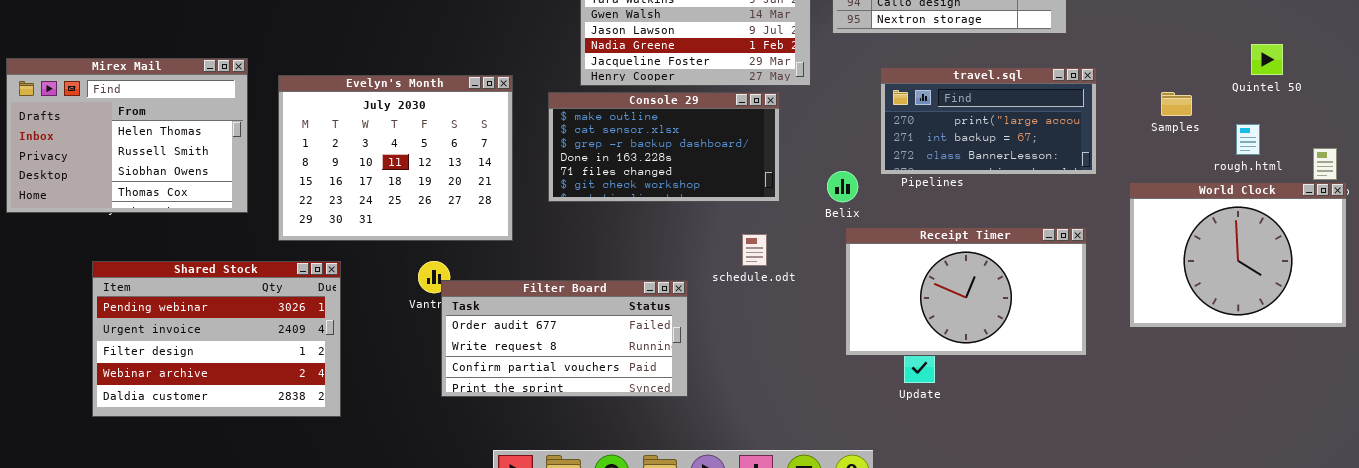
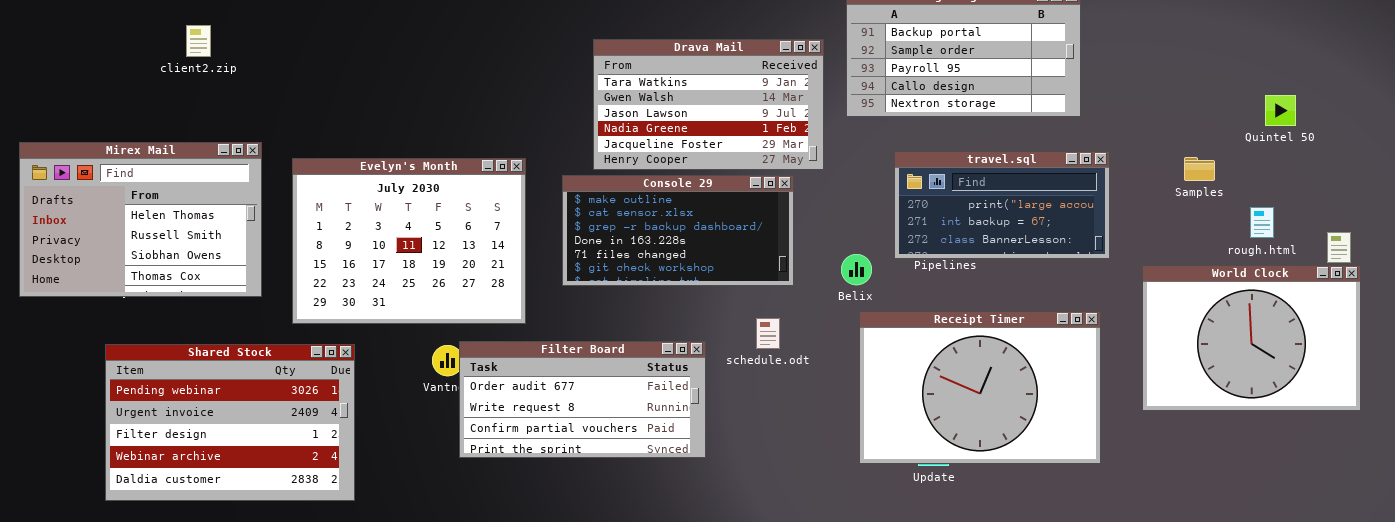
Quintel 50: [1251,44,1283,75] -> [1265,95,1296,126], moved
Samples: [1161,92,1192,116] -> [1184,157,1215,181], moved
Receipt Timer: [845,227,1087,356] -> [859,311,1101,464], resized
Filter Board: [441,280,688,397] -> [459,341,706,458], moved

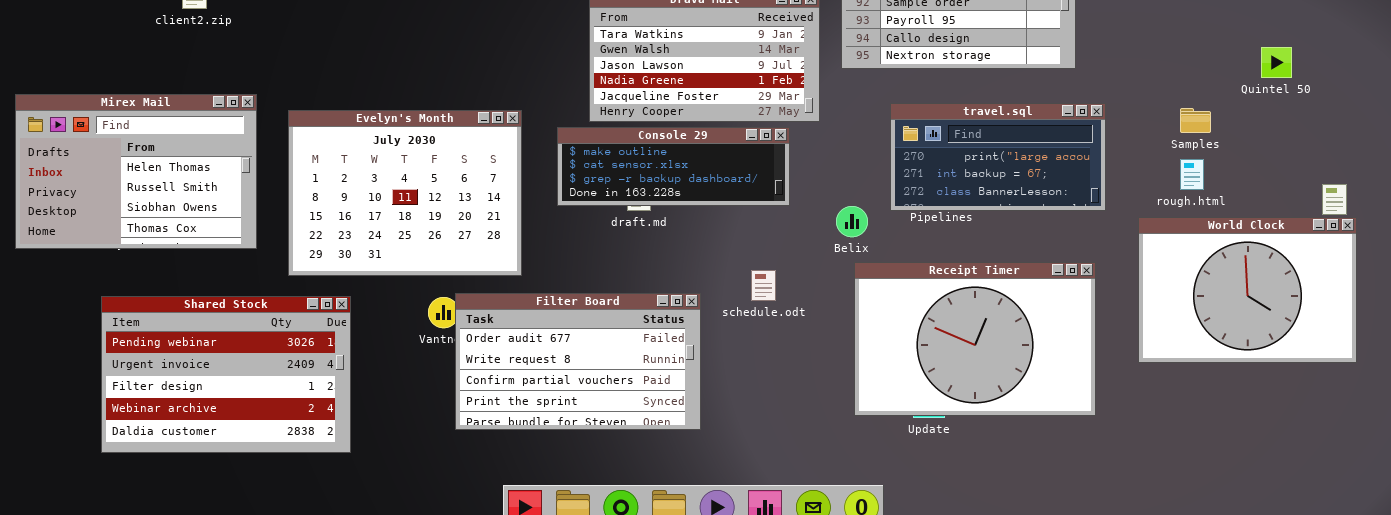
Console 29: [562,175,794,286] -> [557,127,790,206], resized
rough.html: [1250,207,1274,238] -> [1180,159,1204,190], moved
Filter Board: [459,341,706,458] -> [455,293,701,430], resized

